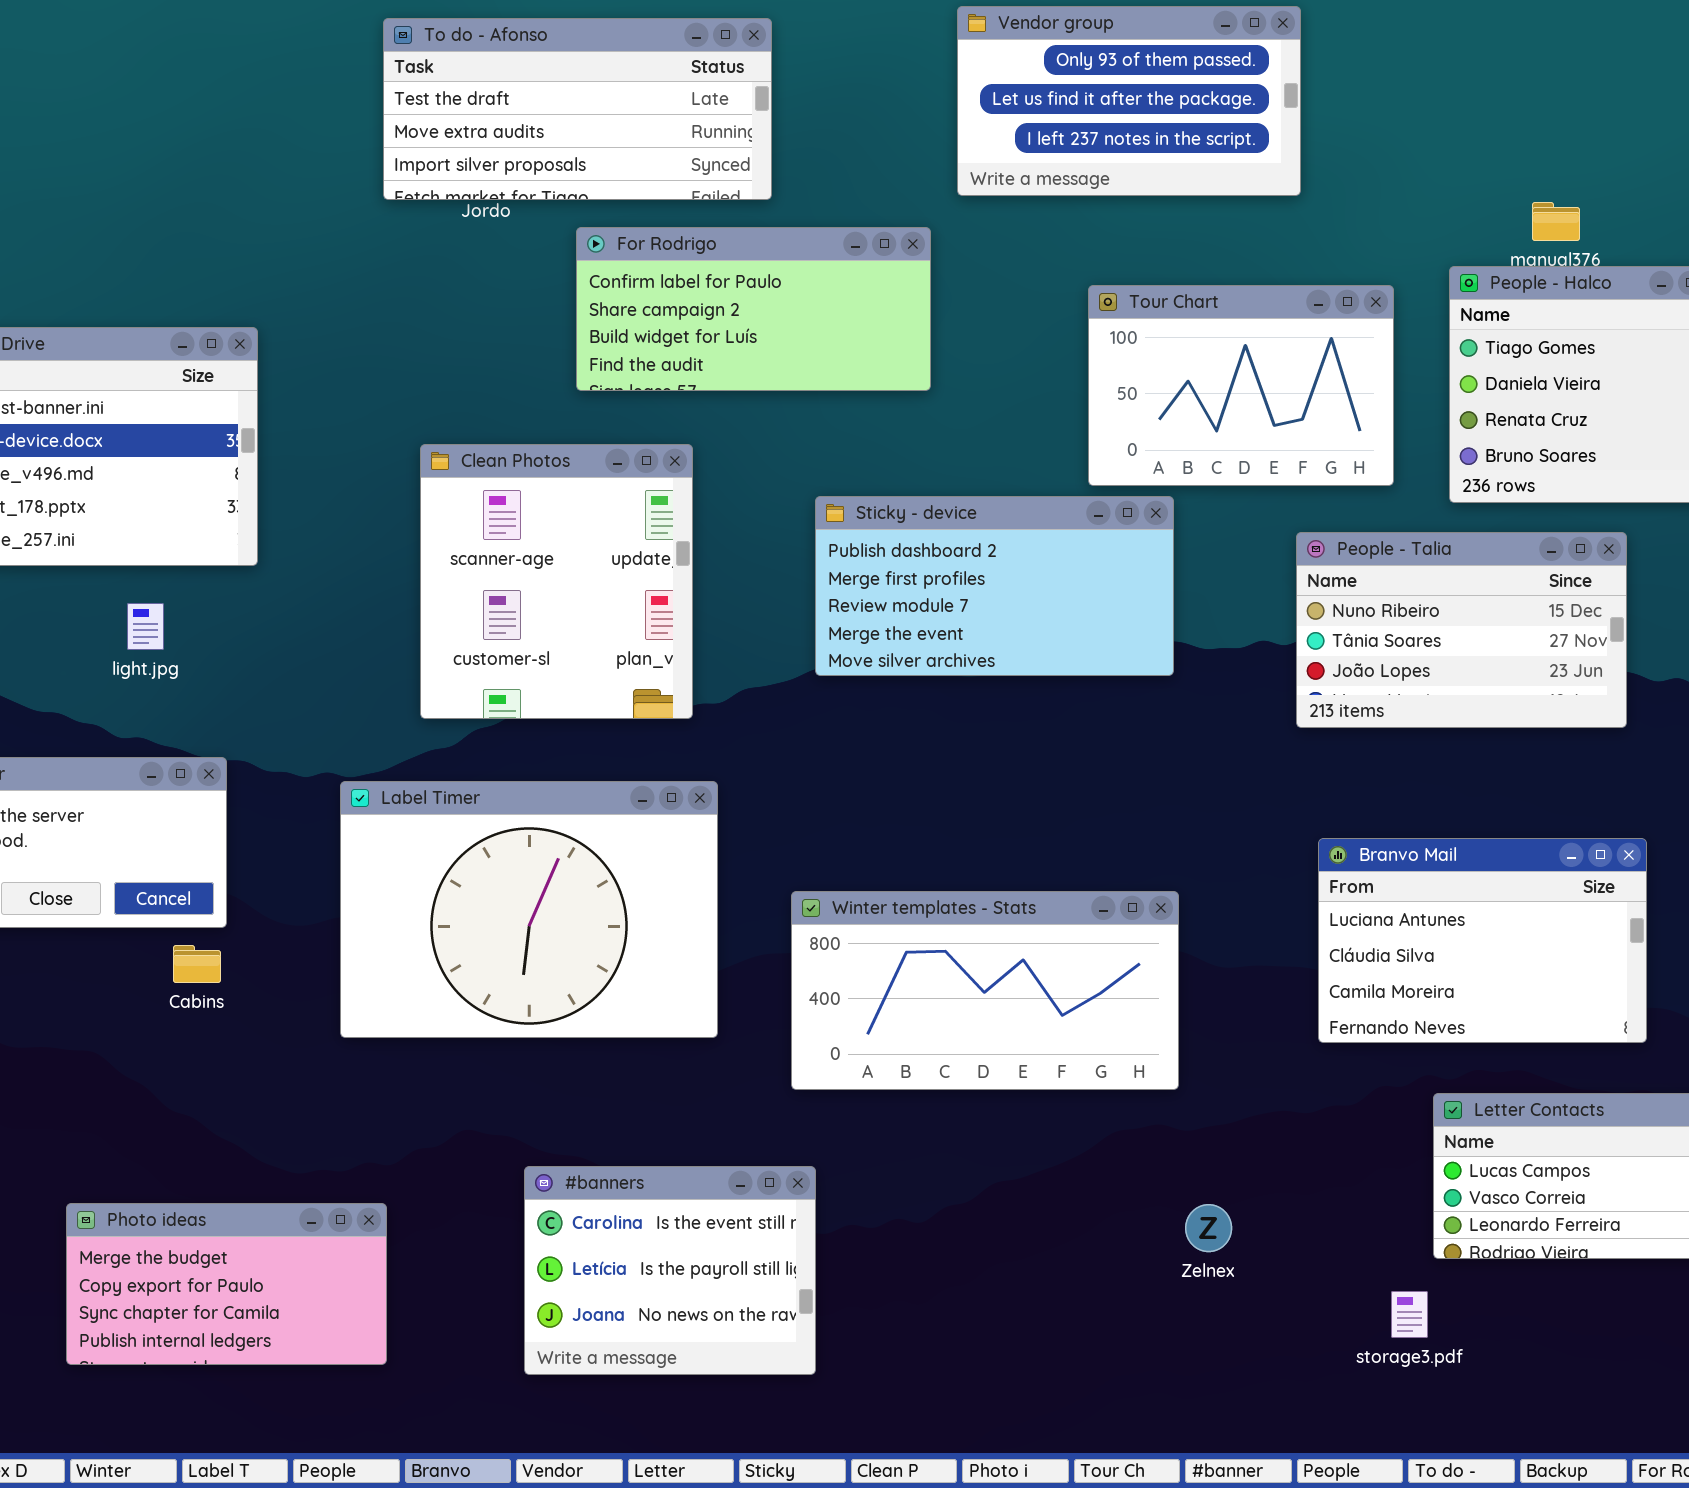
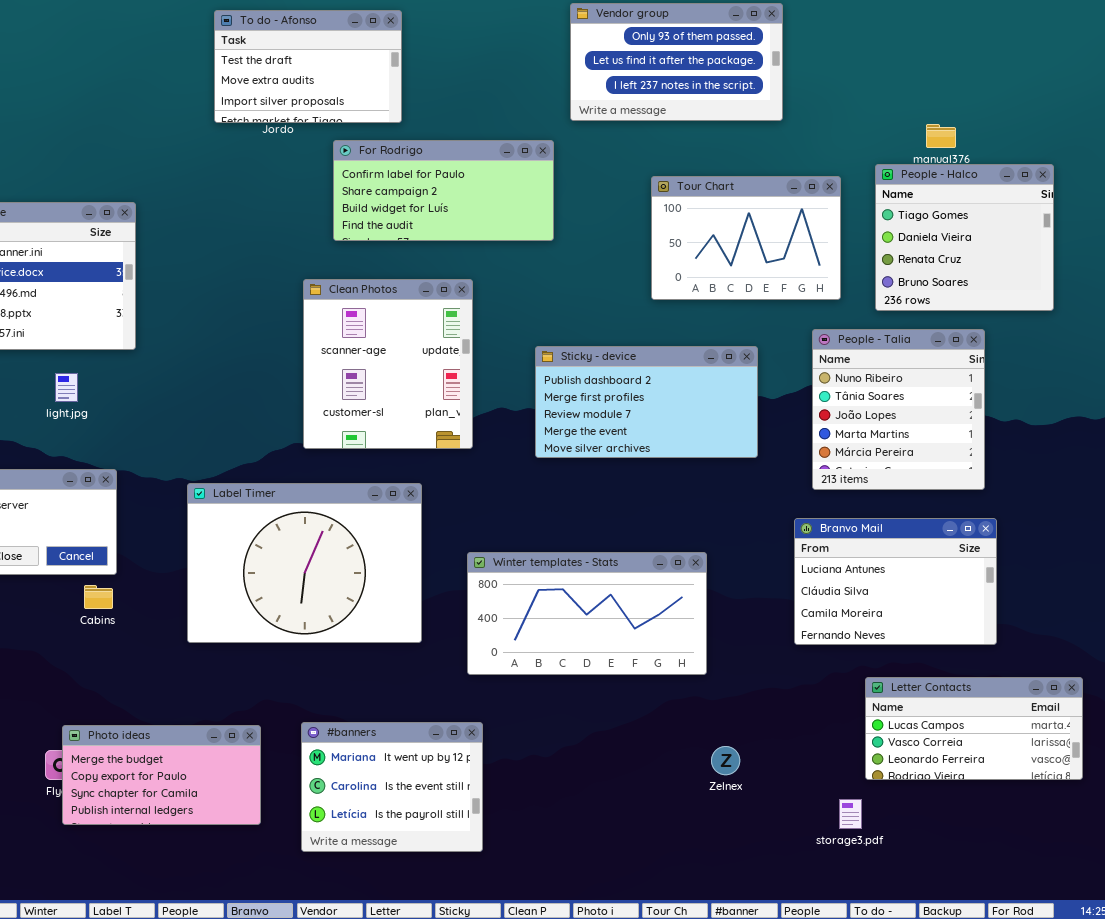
To do - Afonso: [383,18,772,200] -> [214,10,402,123], resized
Clean Photos: [420,444,693,719] -> [303,279,473,449], moved
Sticky - device: [815,496,1174,676] -> [535,346,758,458], moved
People - Talia: [1296,532,1627,728] -> [812,329,985,490], resized
#banners: [524,1166,816,1375] -> [301,722,483,852], scrolled up 1 row
Photo ideas: [66,1203,387,1365] -> [62,725,261,825], moved

